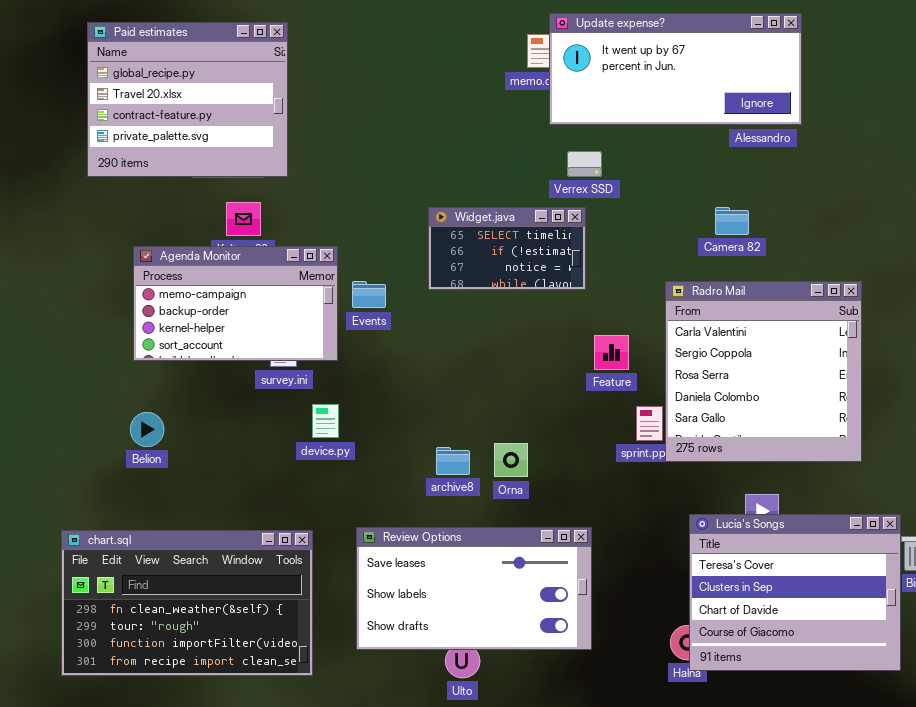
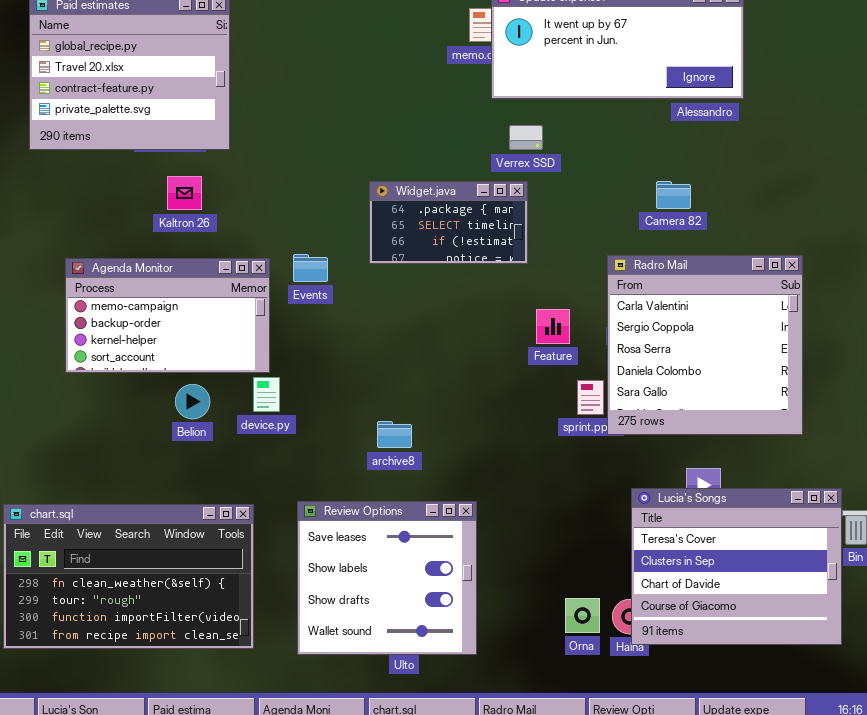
Widget.java: [428,207,586,290] -> [369,181,528,264], scrolled up 1 row
Agenda Monitor: [133,246,338,361] -> [65,258,270,373], moved
Belion: [130,412,164,447] -> [175,384,210,419], moved
Orna: [494,443,528,477] -> [565,598,600,633], moved
Review Options: [356,527,592,650] -> [297,501,477,655], resized

